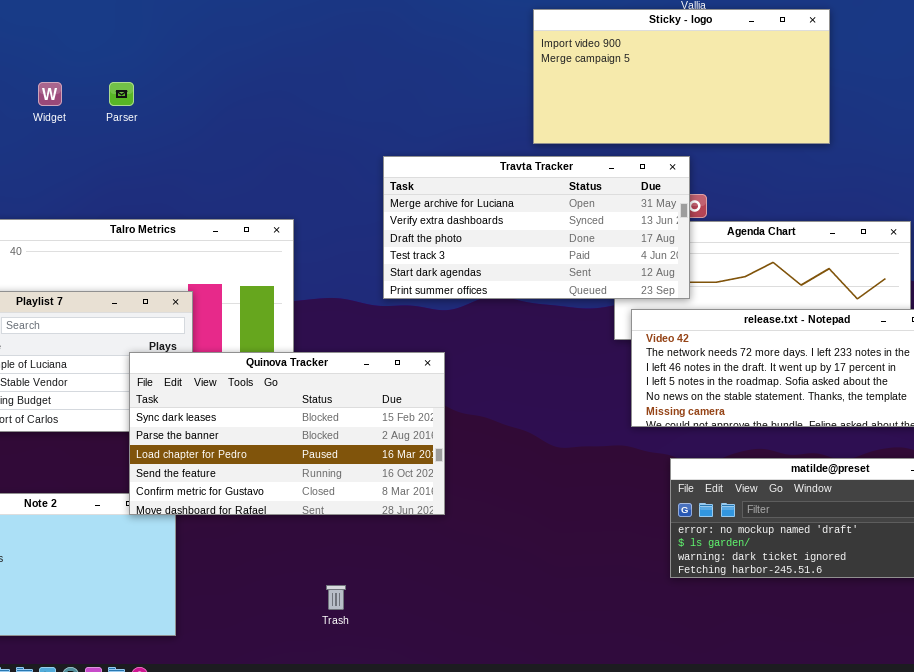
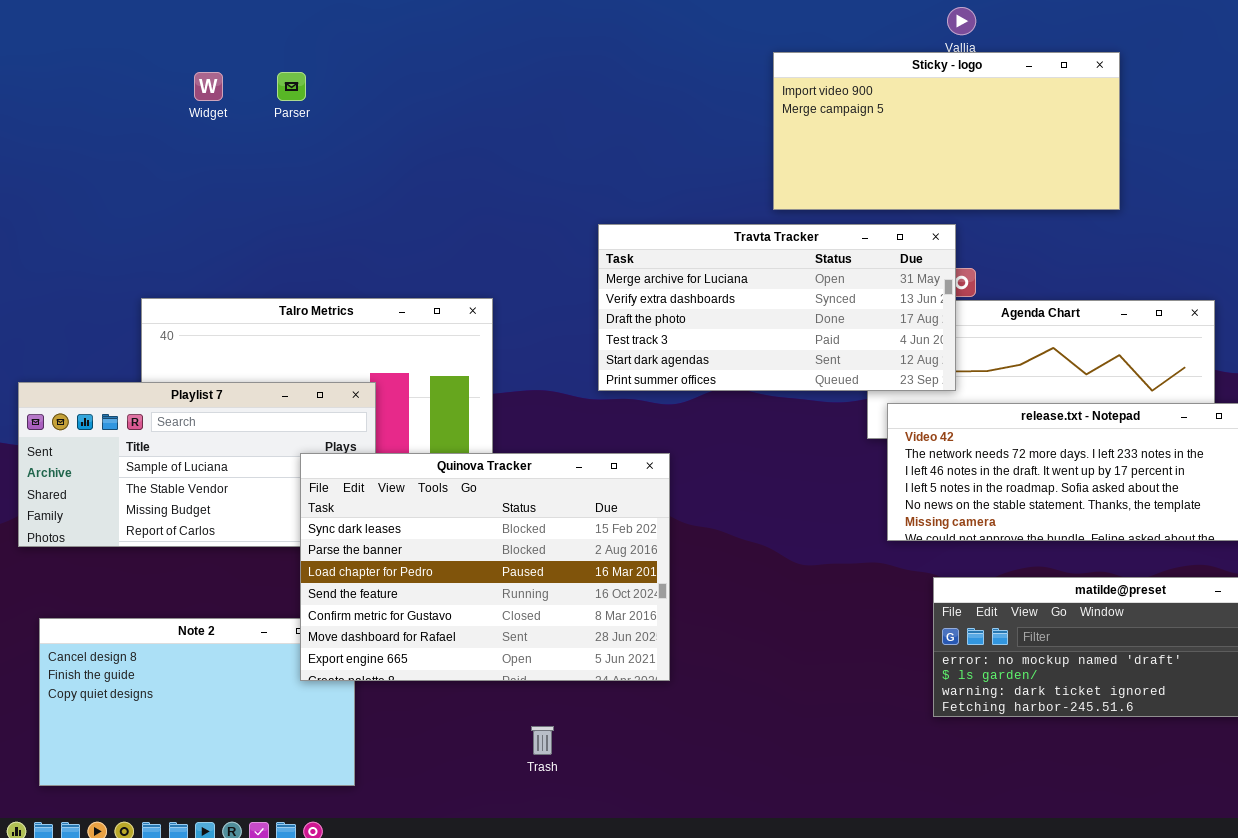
Widget: [38,82,62,106] -> [194,72,223,101], moved
Parser: [109,82,134,106] -> [277,72,306,101], moved
Quinova Tracker: [129,352,445,515] -> [300,453,670,681], resized

